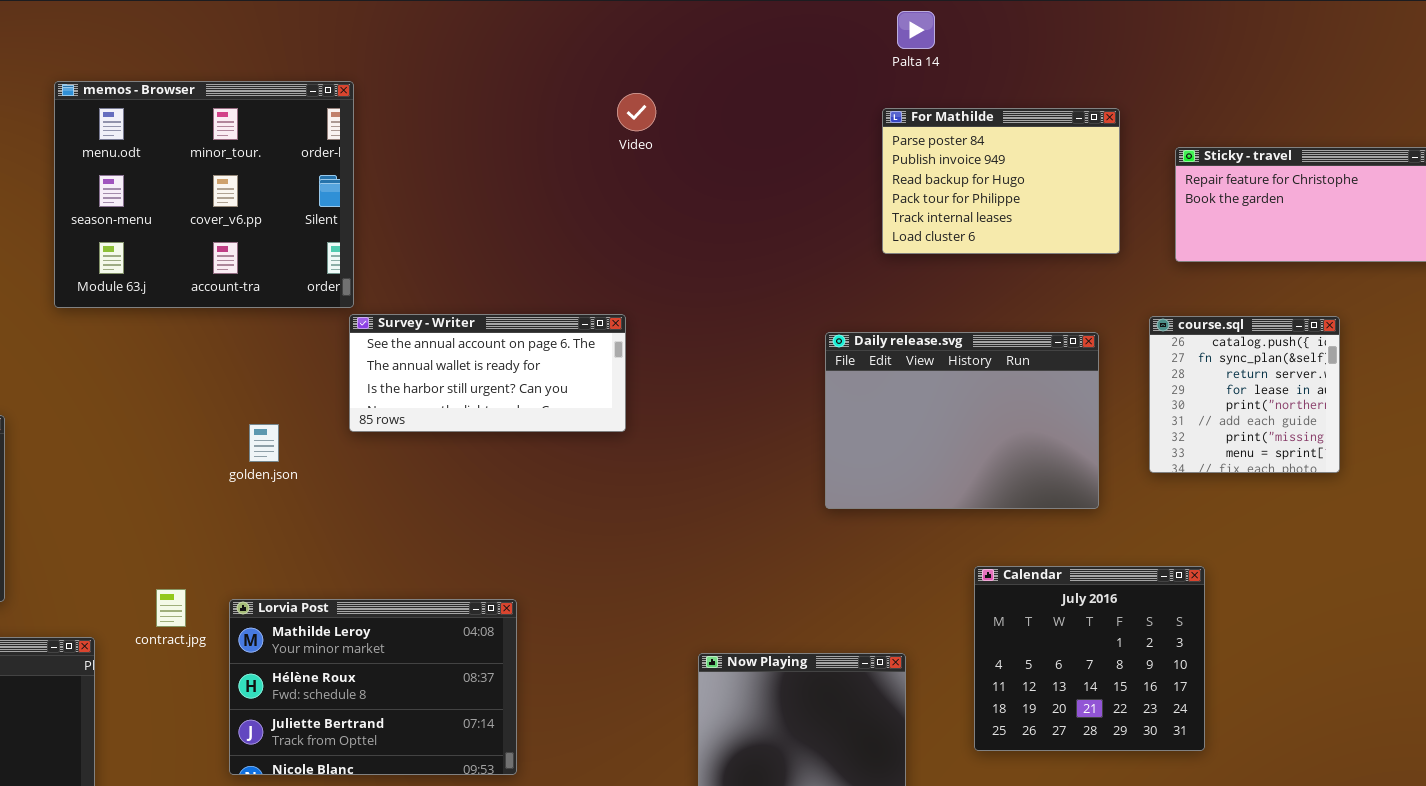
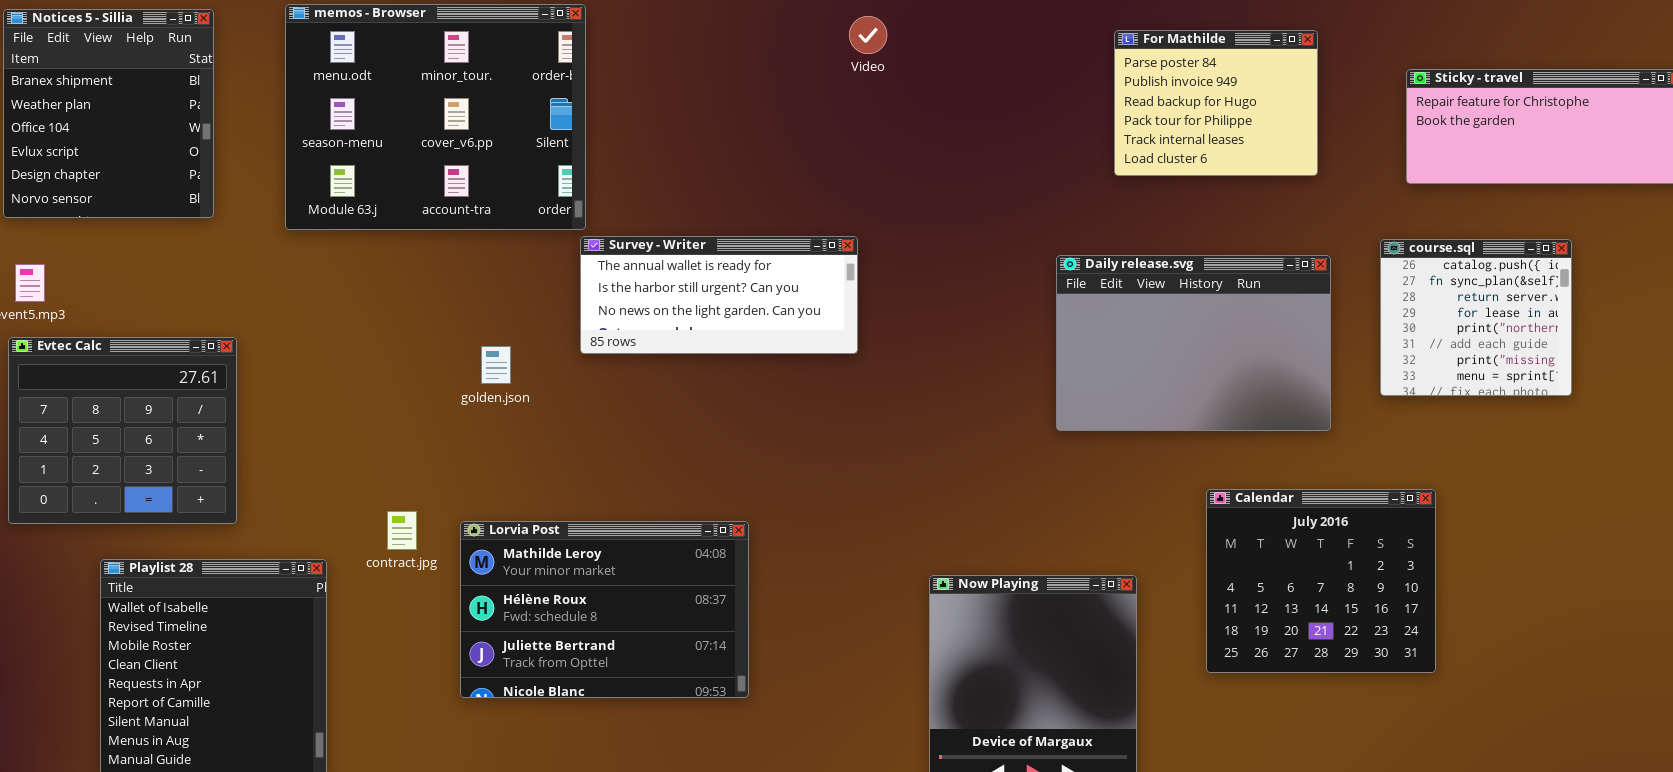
For Mathilde: [882,108,1120,254] -> [1114,30,1318,176], resized
Survey - Writer: [349,314,626,432] -> [580,236,858,354], scrolled down 1 row

